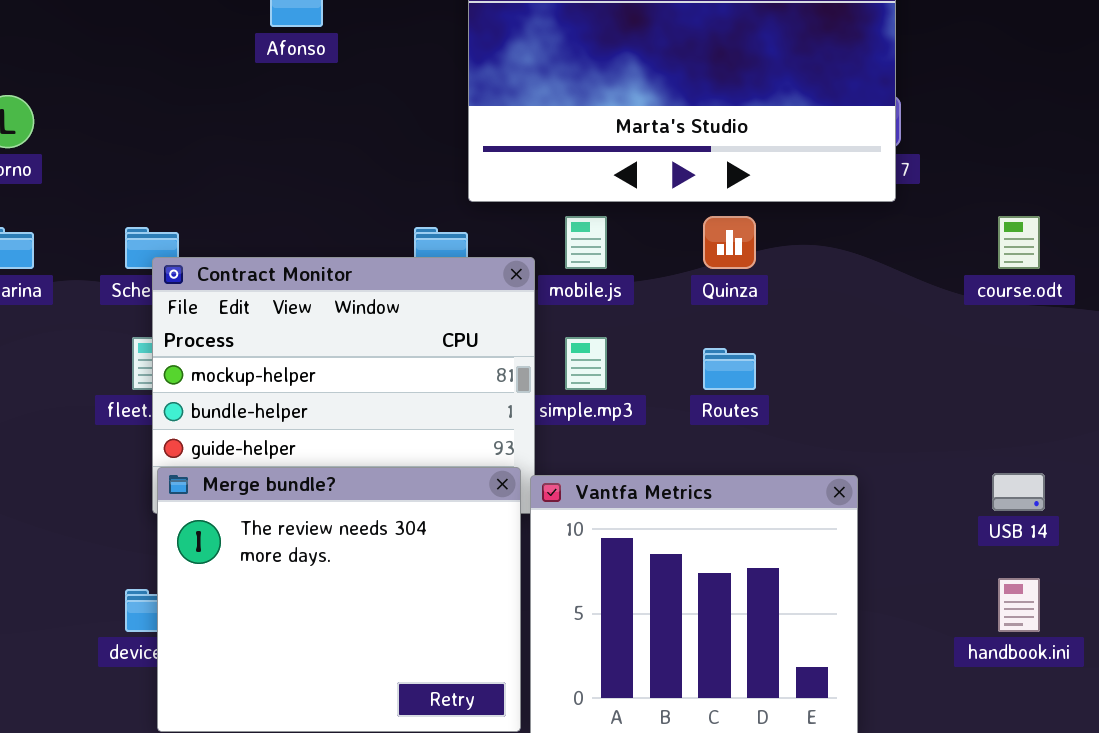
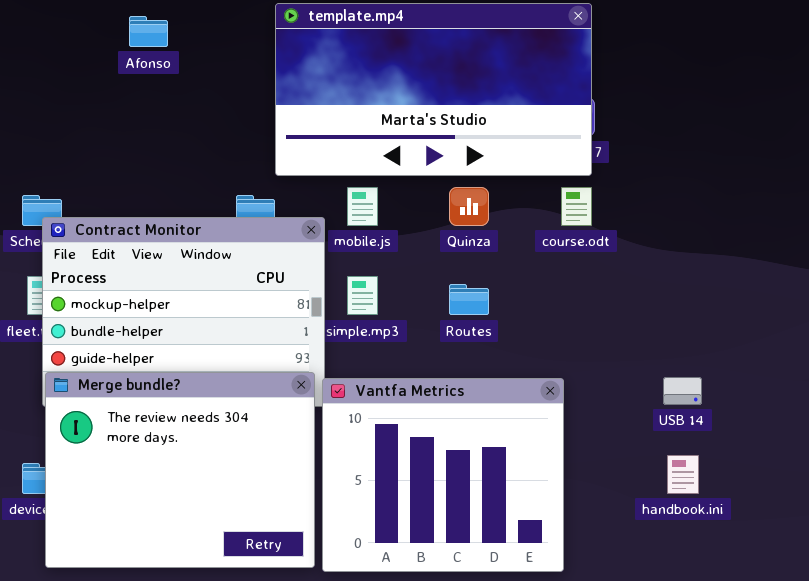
course.odt: [998,216,1040,269] -> [561,187,592,226], moved

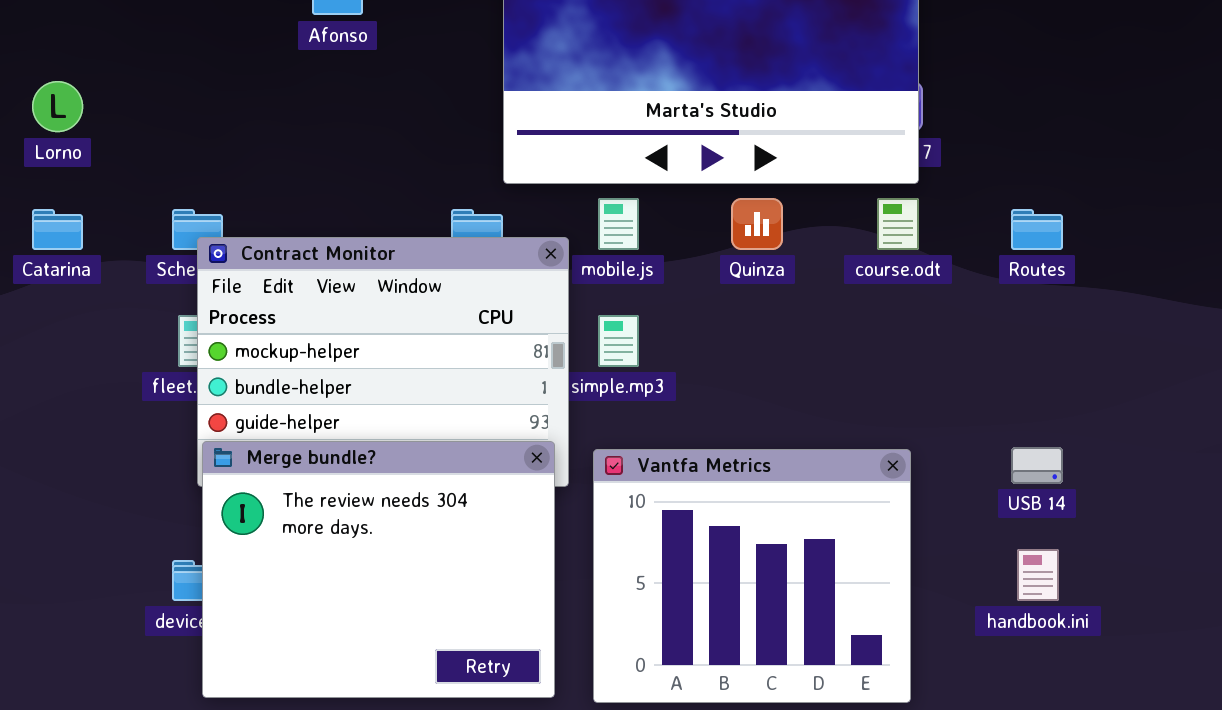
Routes: [449,284,489,315] -> [1011,209,1063,250], moved
Vantfa Metrics: [322,378,564,572] -> [593,449,911,703], moved

